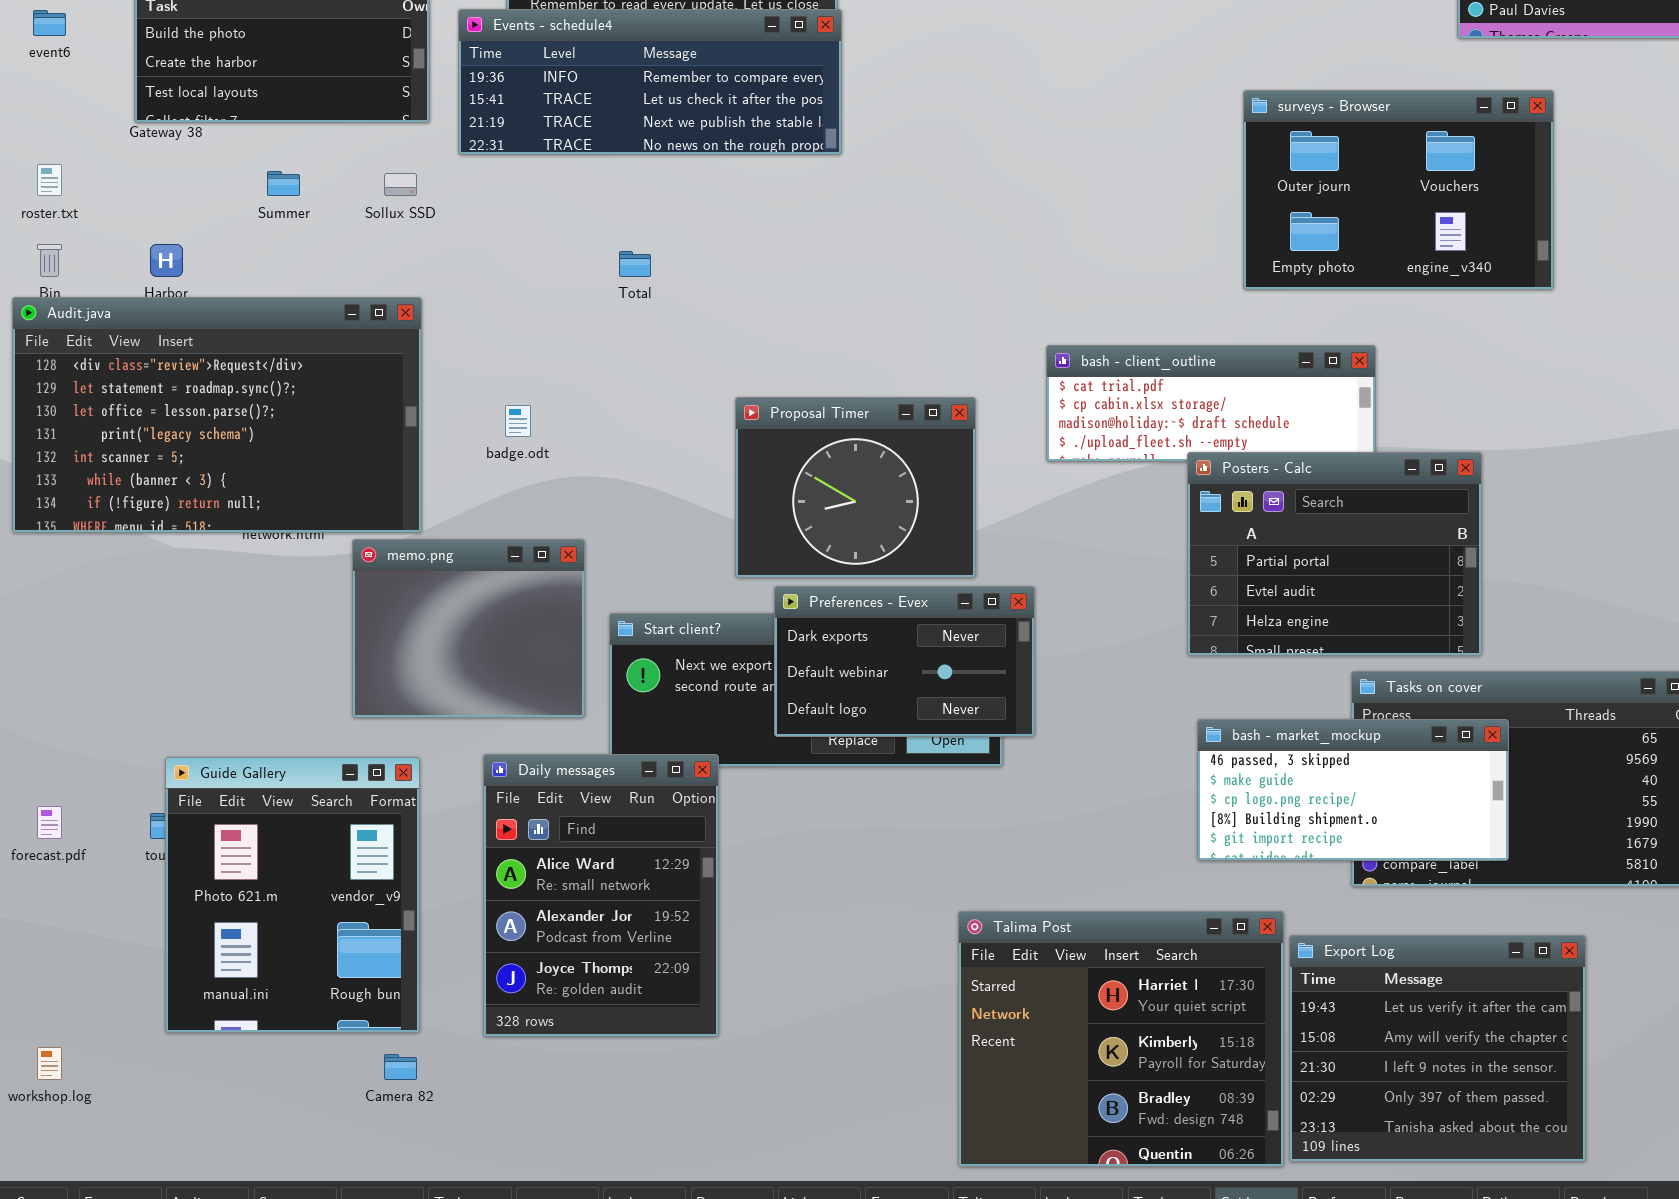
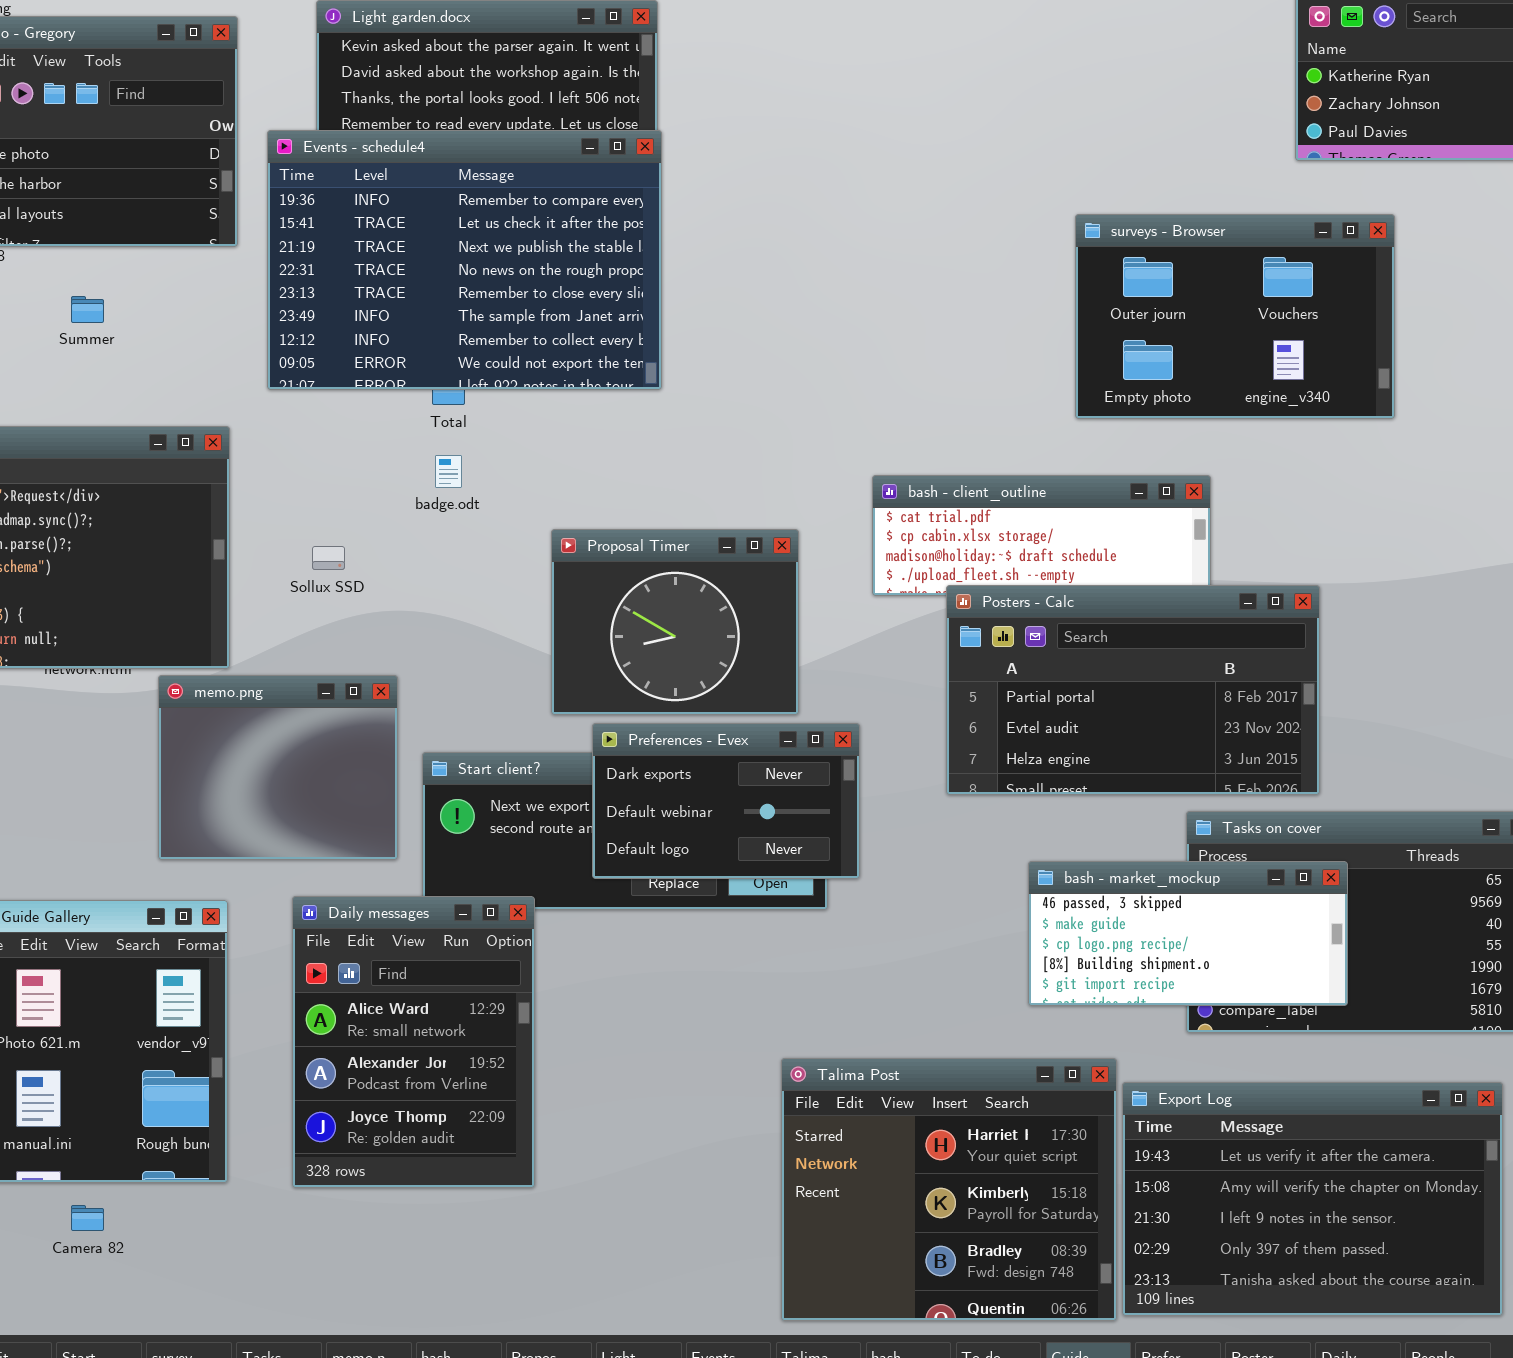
Events - schedule4: [458,9,842,155] -> [267,130,662,390], resized
Sollux SSD: [384,173,417,196] -> [312,546,345,570], moved
badge.odt: [505,405,531,437] -> [435,455,462,488], moved
Posters - Calc: [1187,452,1482,656] -> [946,585,1320,795], resized
Export Log: [1289,935,1586,1162] -> [1122,1082,1503,1316], resized
Camera 82: [384,1054,417,1080] -> [71,1205,104,1231], moved

